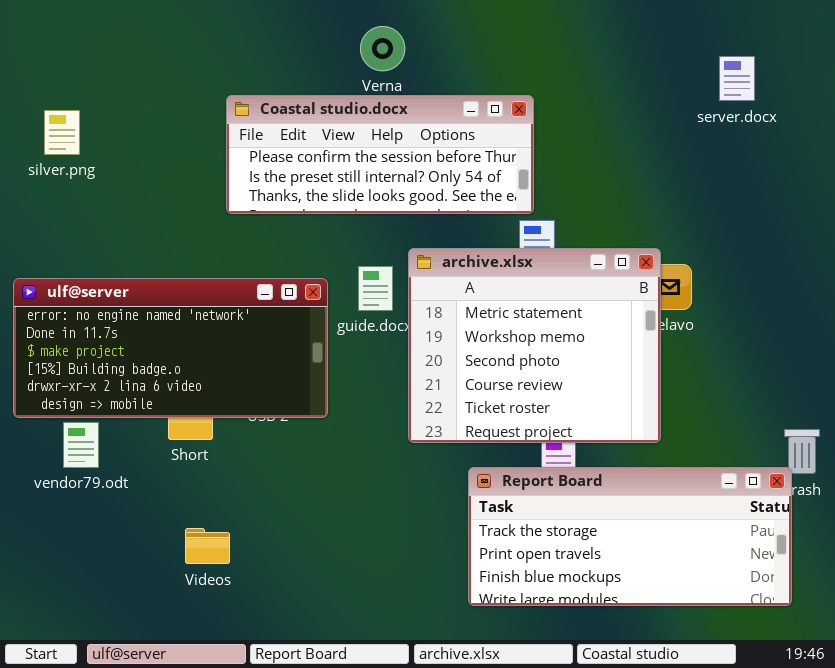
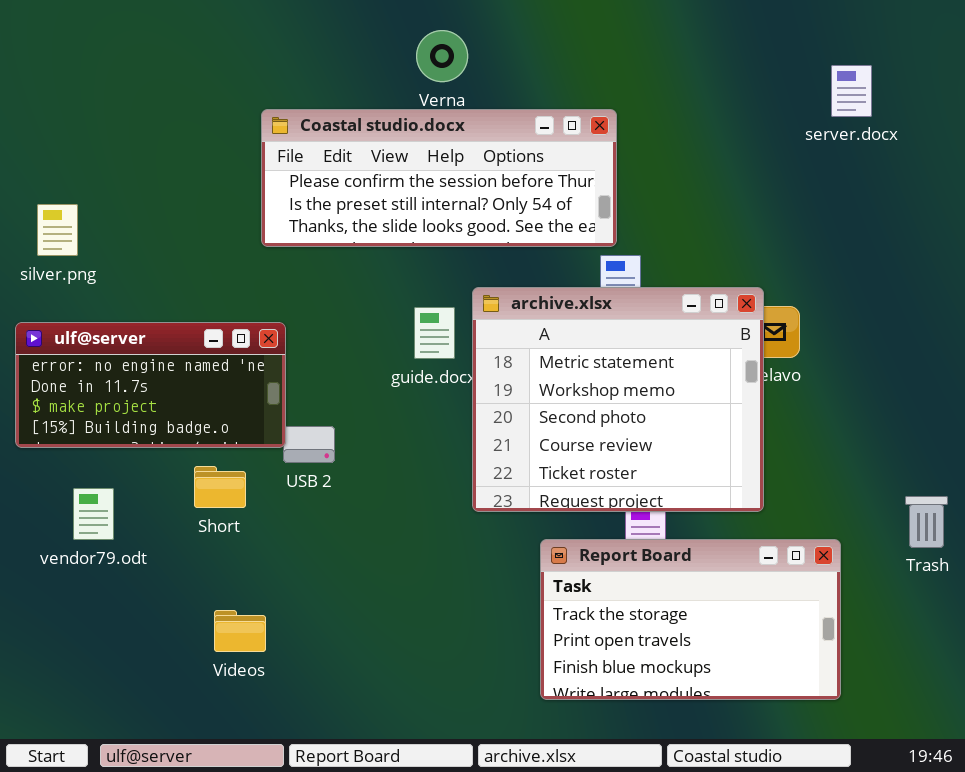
silver.png: [44,110,80,155] -> [37,204,78,256], moved
ulf@server: [13,278,328,418] -> [15,322,286,448], resized
Report Board: [468,467,792,606] -> [540,539,841,700], resized

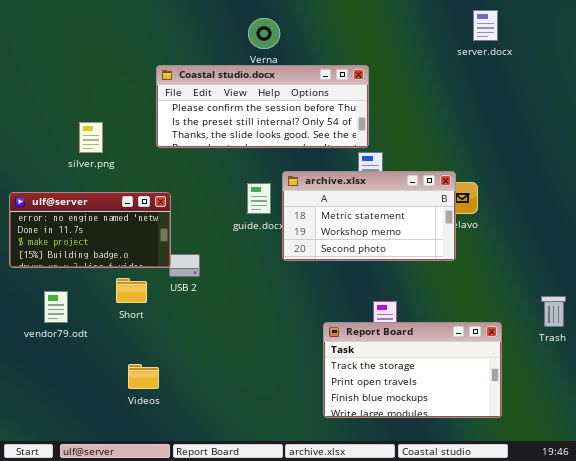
server.docx: [831,65,872,117] -> [473,10,498,41], moved
silver.png: [37,204,78,256] -> [79,122,103,153], moved
archive.xlsx: [472,287,764,512] -> [282,171,456,261], resized

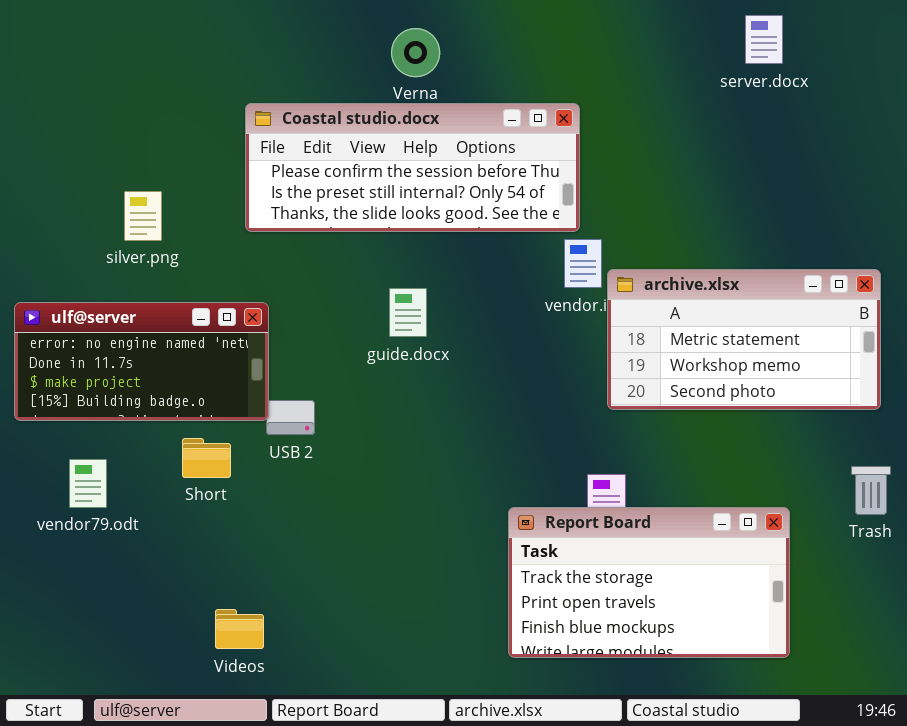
archive.xlsx: [282,171,456,261] -> [607,269,881,410], moved
Videos: [128,364,159,389] -> [215,609,264,649], moved

